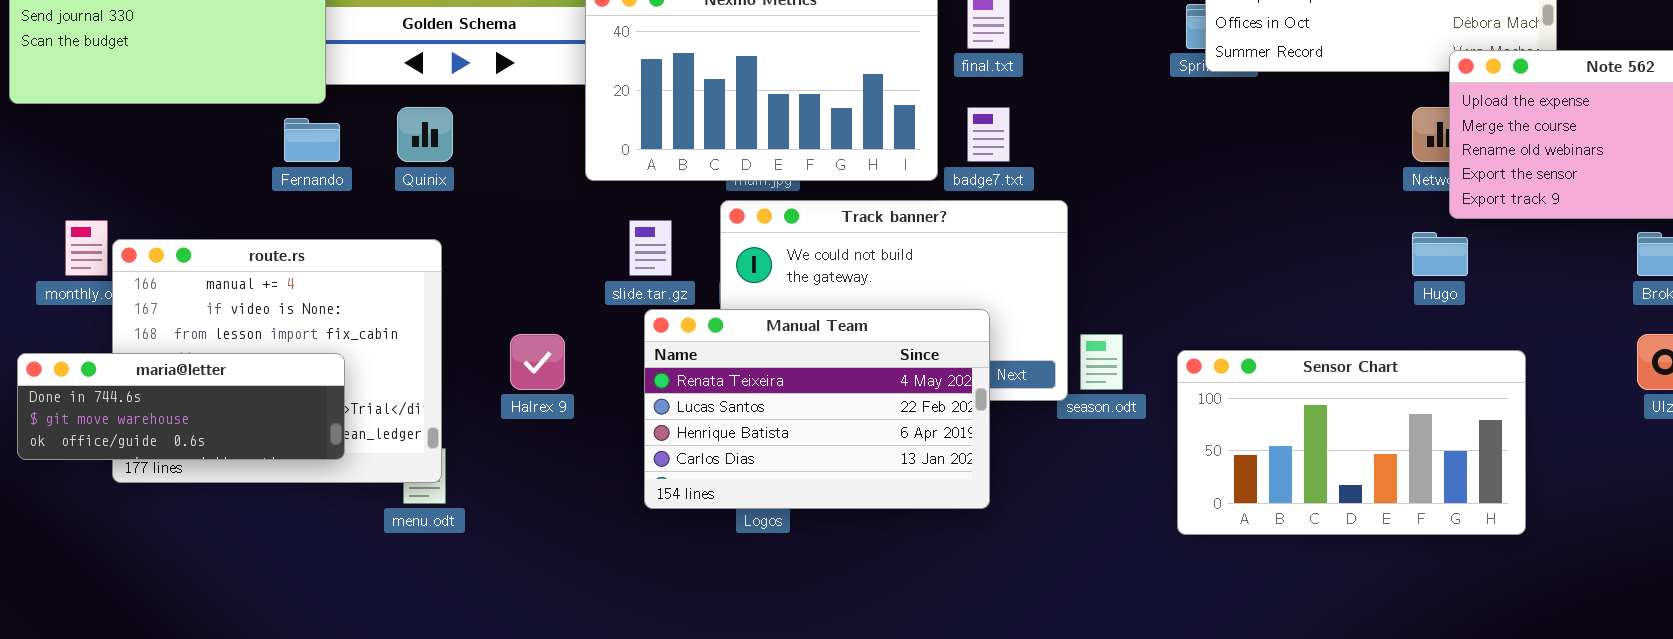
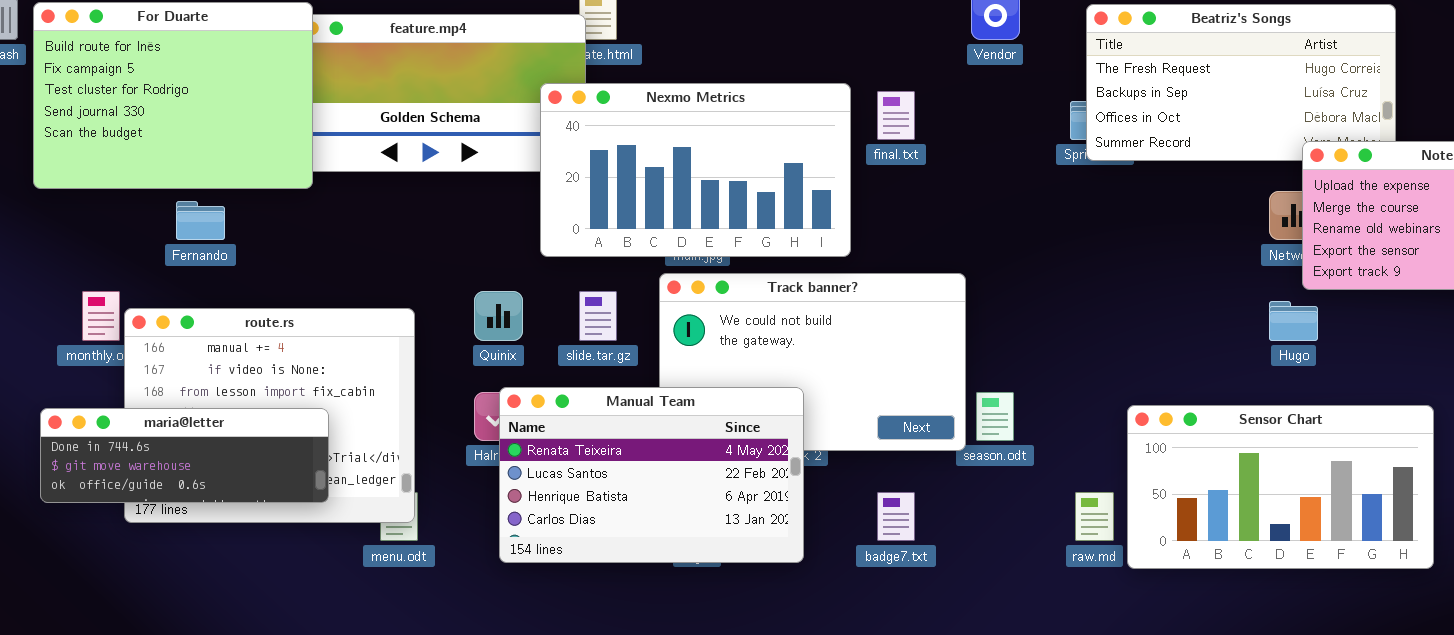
Quinix: [397,107,453,162] -> [474,291,523,341], moved
badge7.txt: [967,107,1010,162] -> [877,492,915,541], moved
Fernando: [284,118,340,162] -> [176,201,225,240], moved
Manual Team: [644,309,990,509] -> [499,387,804,563], moved
Sensor Chart: [1177,350,1526,535] -> [1127,405,1434,569], moved

